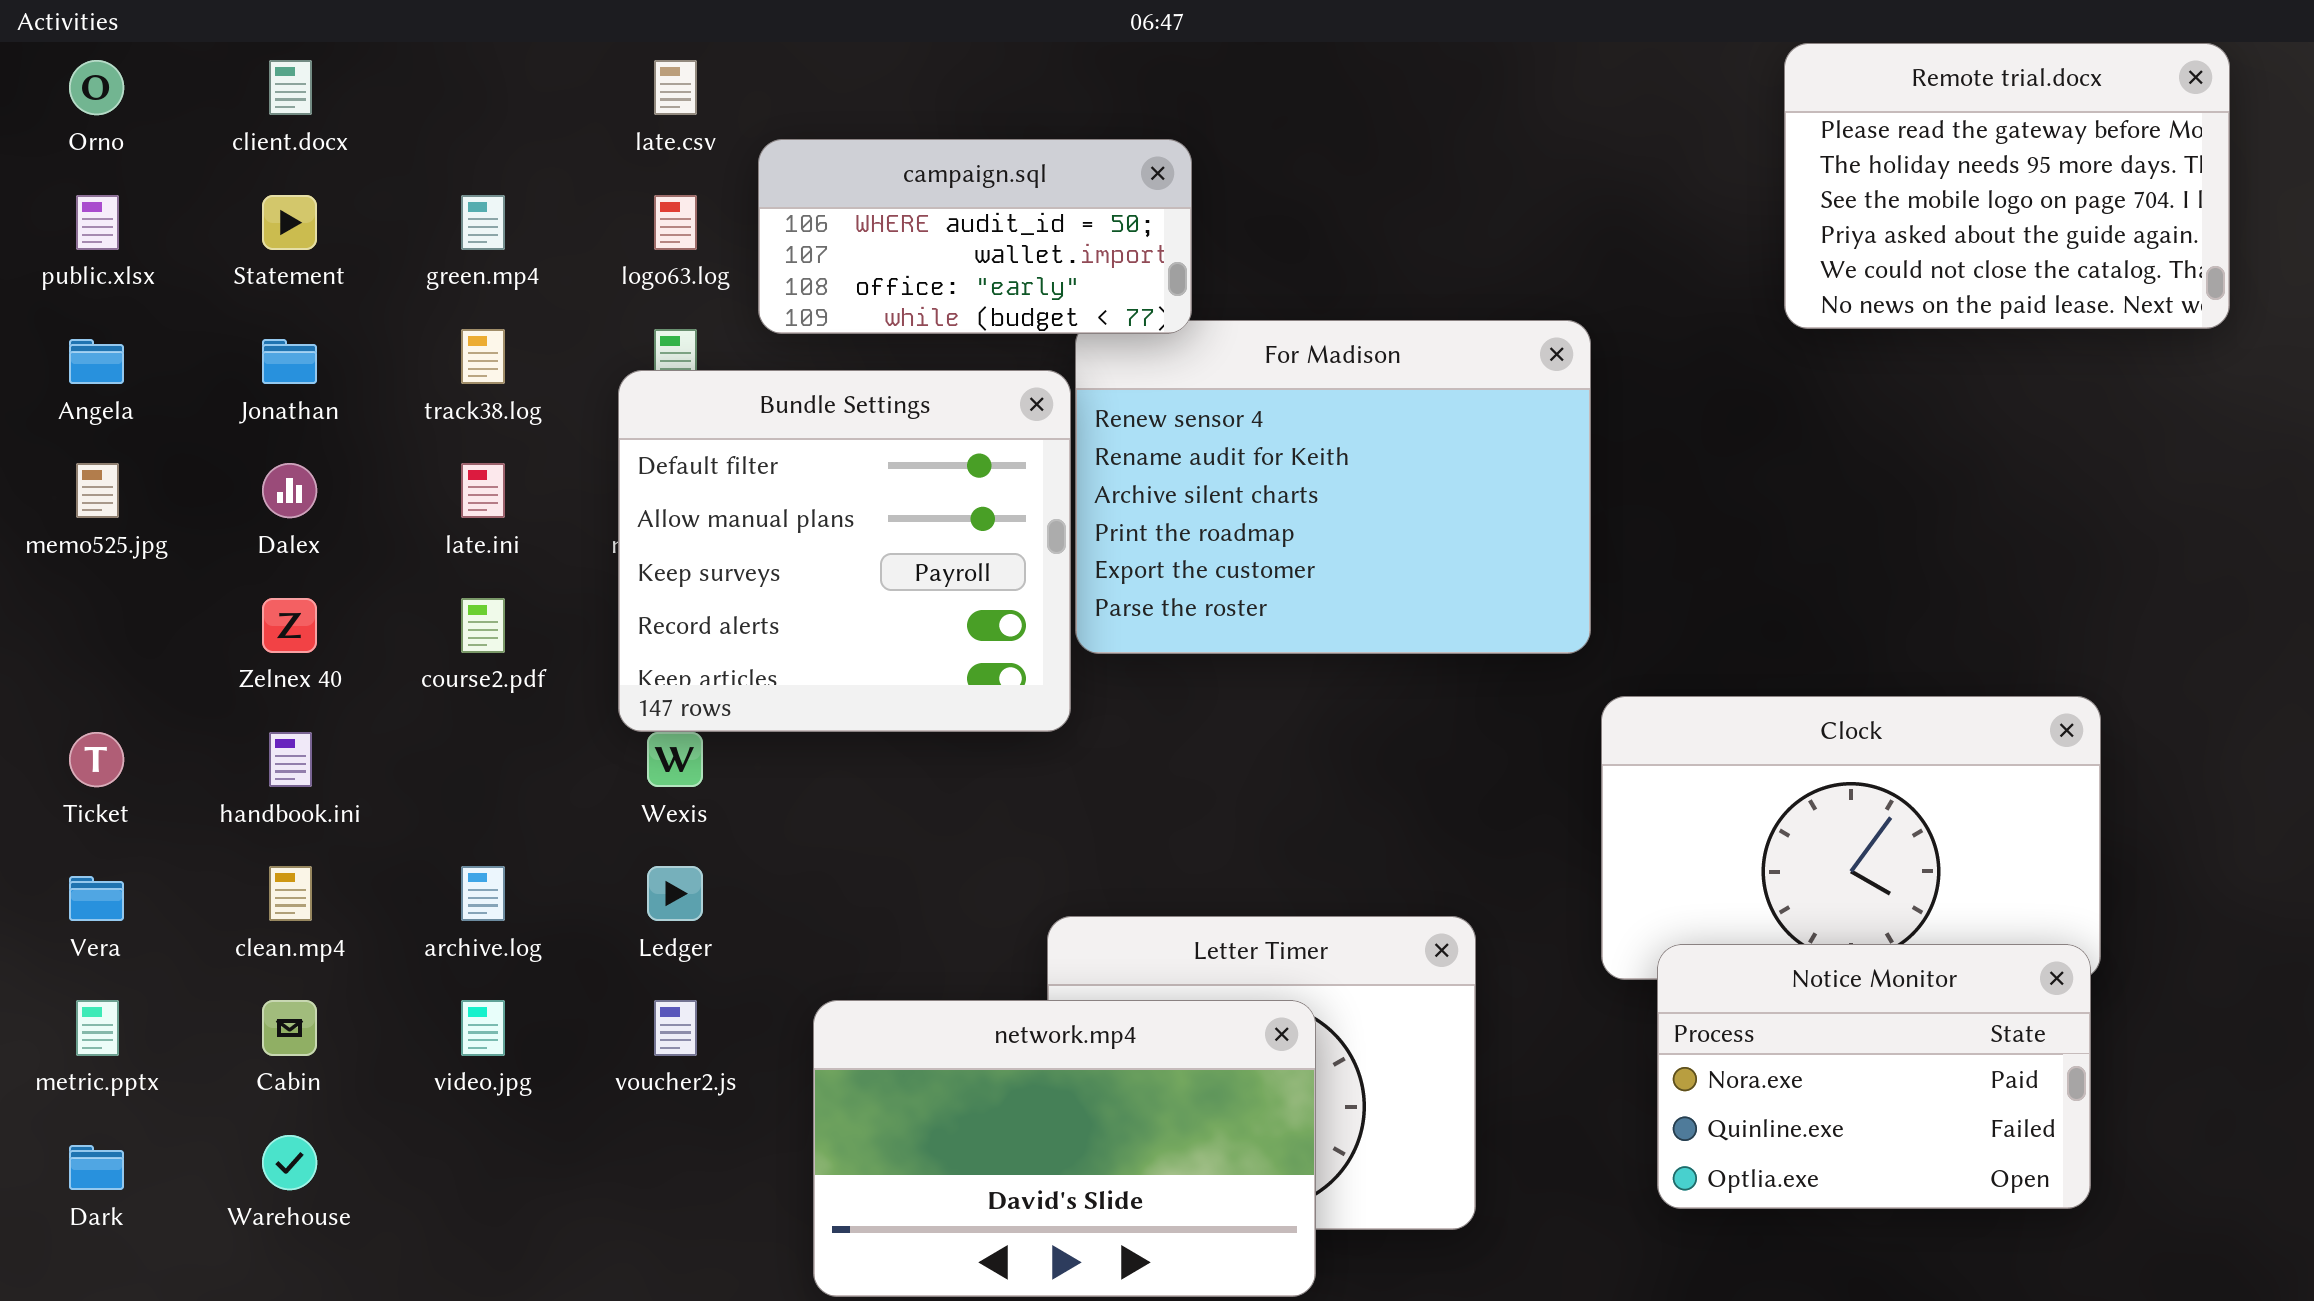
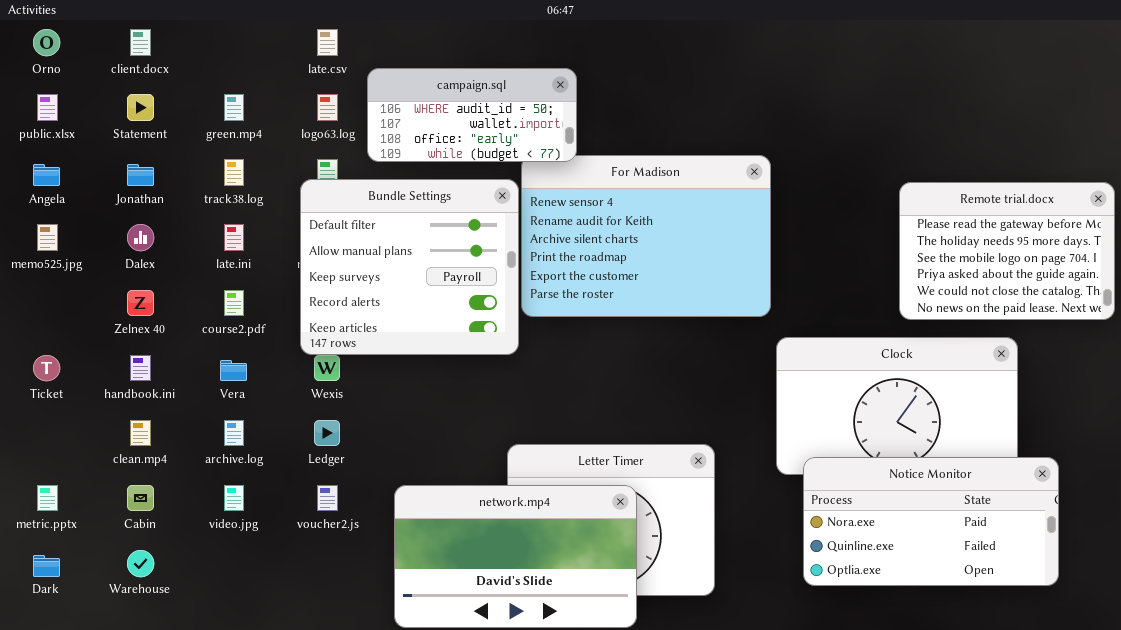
Remote trial.docx: [1784,43,2230,329] -> [899,182,1115,320], moved
Vera: [69,876,124,921] -> [220,360,247,381], moved
Notice Monitor: [1657,944,2091,1209] -> [803,457,1059,586], resized

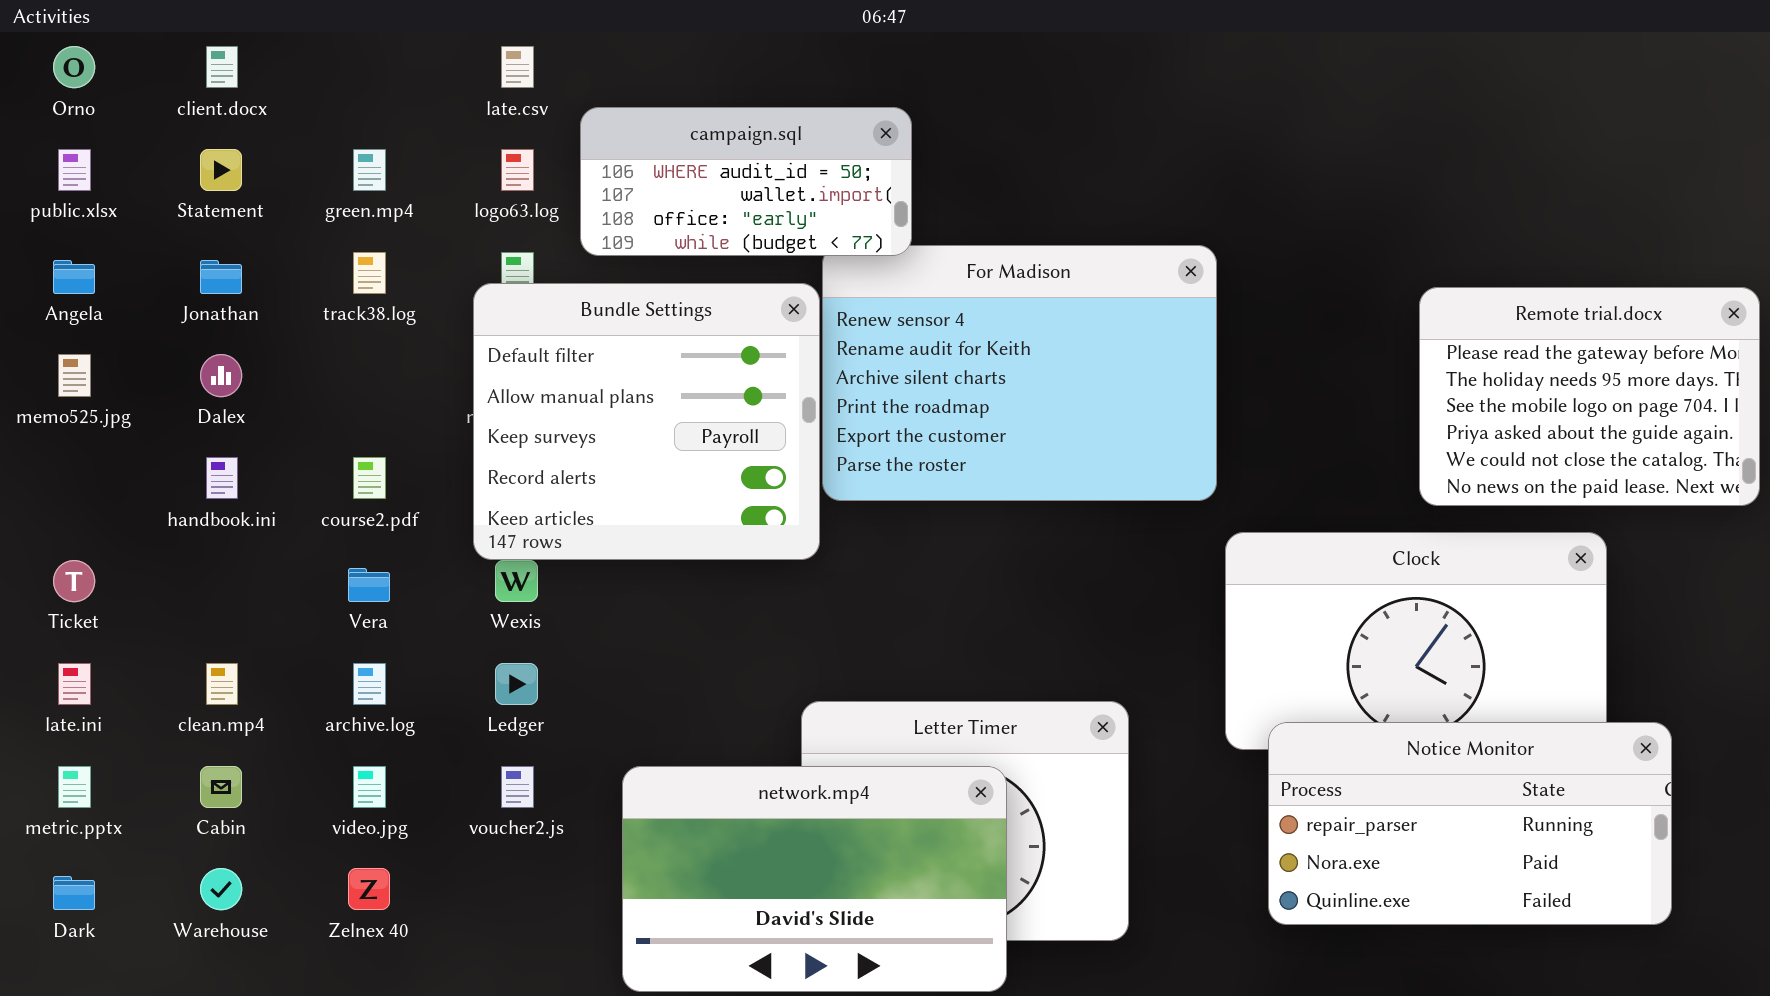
late.ini: [224,224,244,251] -> [58,663,91,705], moved
Zelnex 40: [127,290,154,316] -> [348,868,390,910], moved
handbook.ini: [130,355,151,381] -> [206,457,238,499], moved
Notice Monitor: [803,457,1059,586] -> [1268,722,1672,925], scrolled up 1 row

